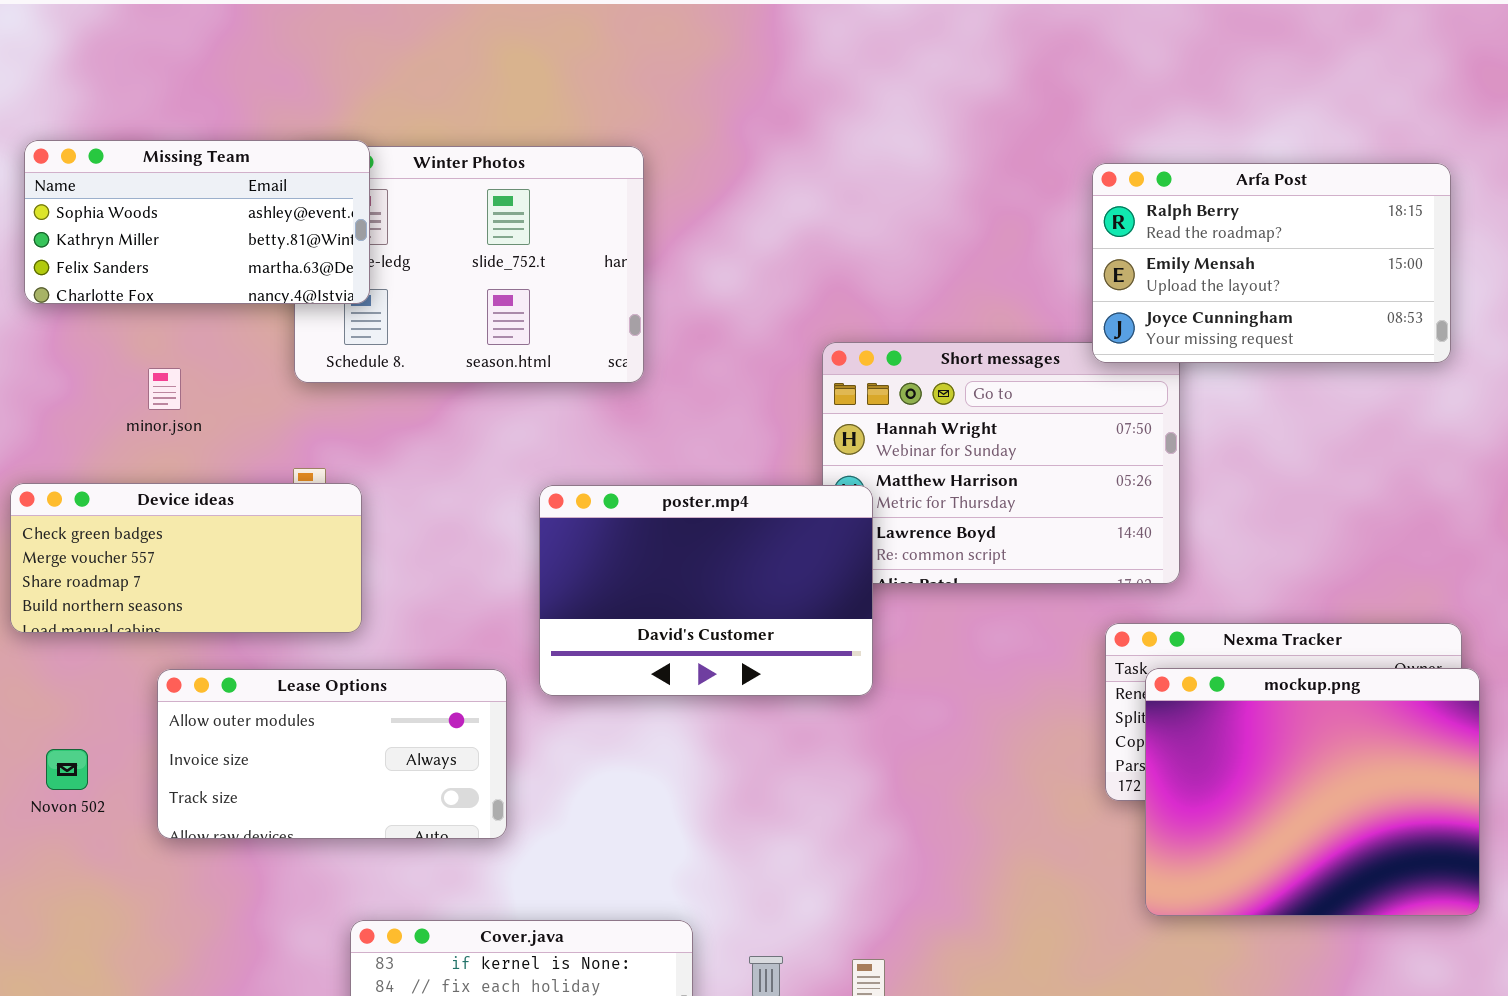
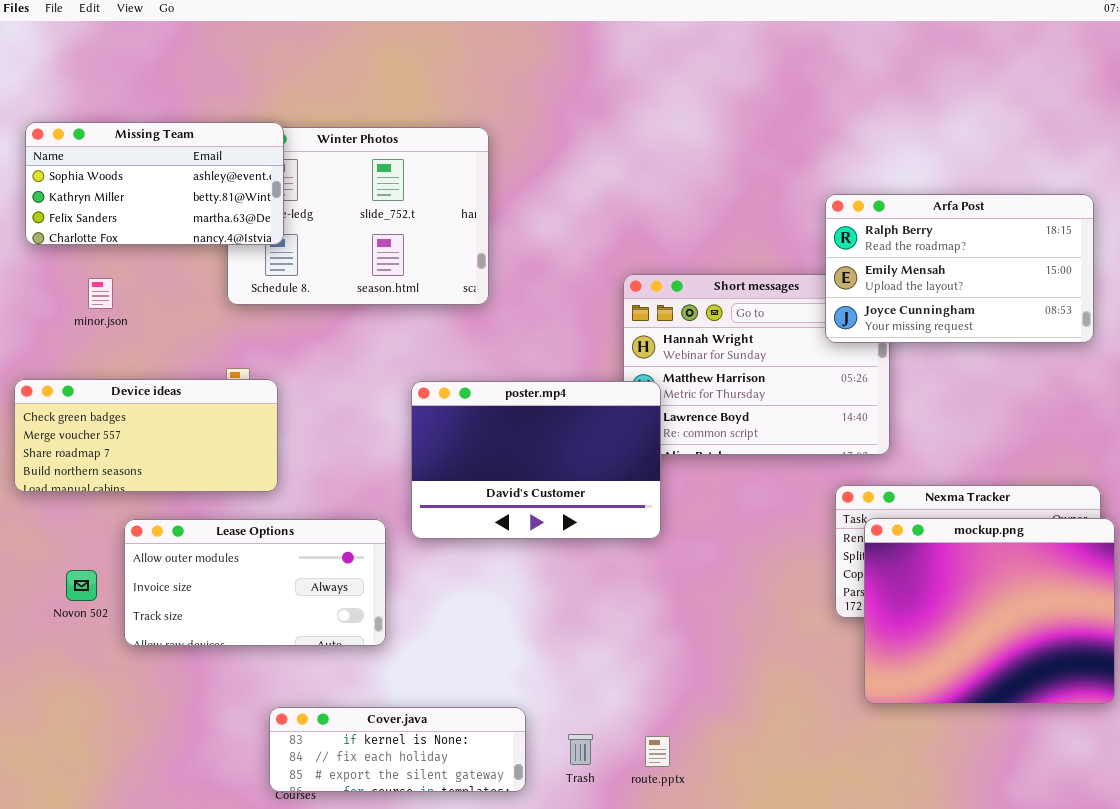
Arfa Post: [1092,163,1451,363] -> [825,194,1094,343], moved
minor.json: [148,368,181,410] -> [88,278,113,309], moved
Novon 502: [46,749,88,790] -> [66,570,97,601], moved

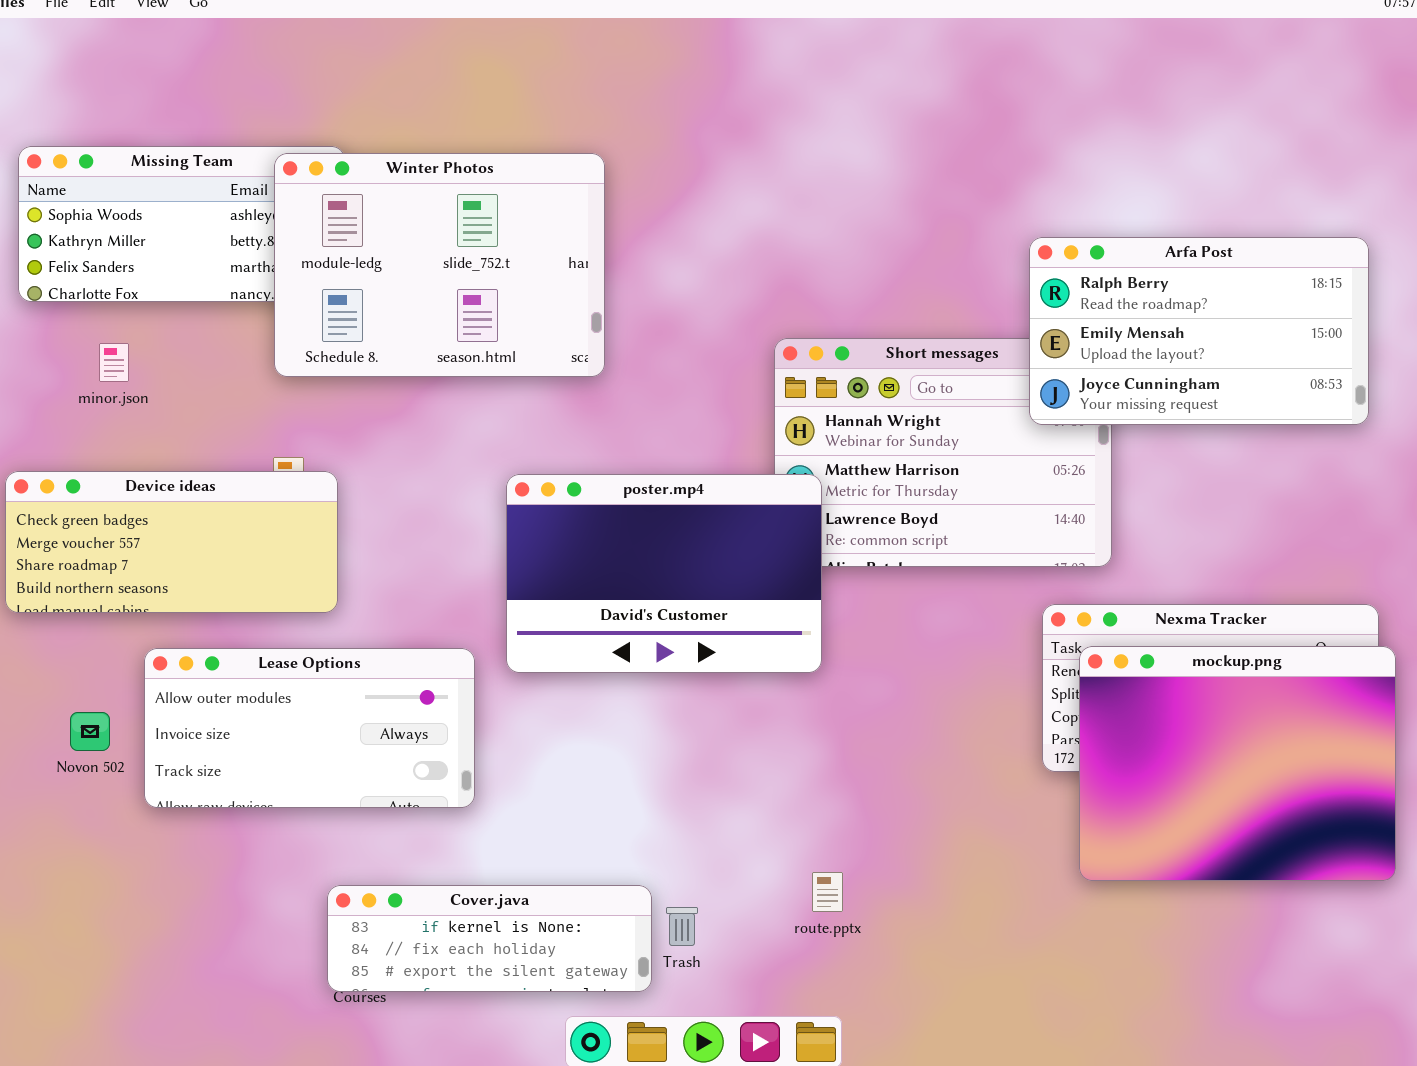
Winter Photos: [227,127,489,305] -> [274,153,605,377], raised
Trash: [568,734,593,765] -> [666,907,698,946], moved
route.pptx: [645,736,670,767] -> [812,872,843,912], moved

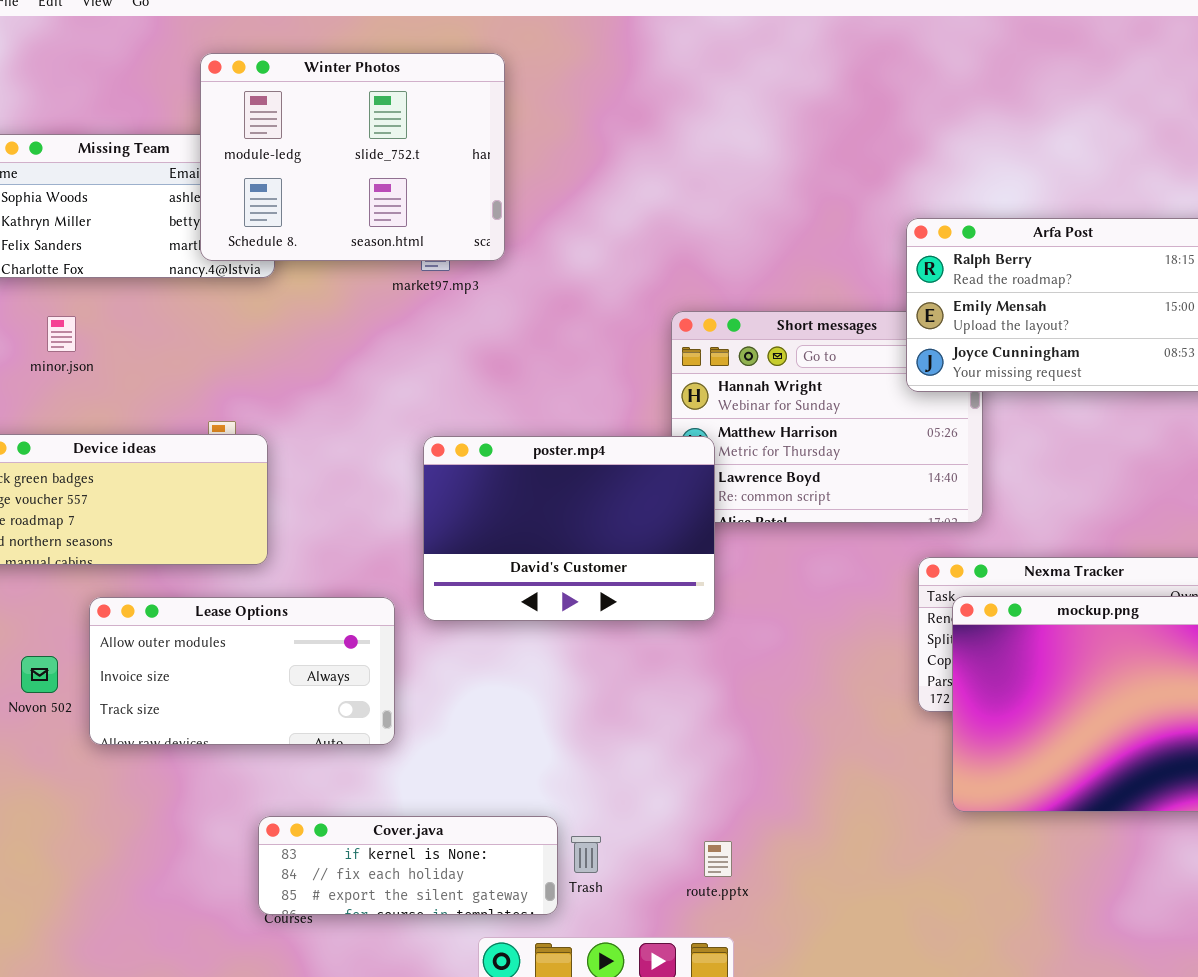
Winter Photos: [274,153,605,377] -> [200,53,505,261], moved
route.pptx: [812,872,843,912] -> [704,841,732,877], moved

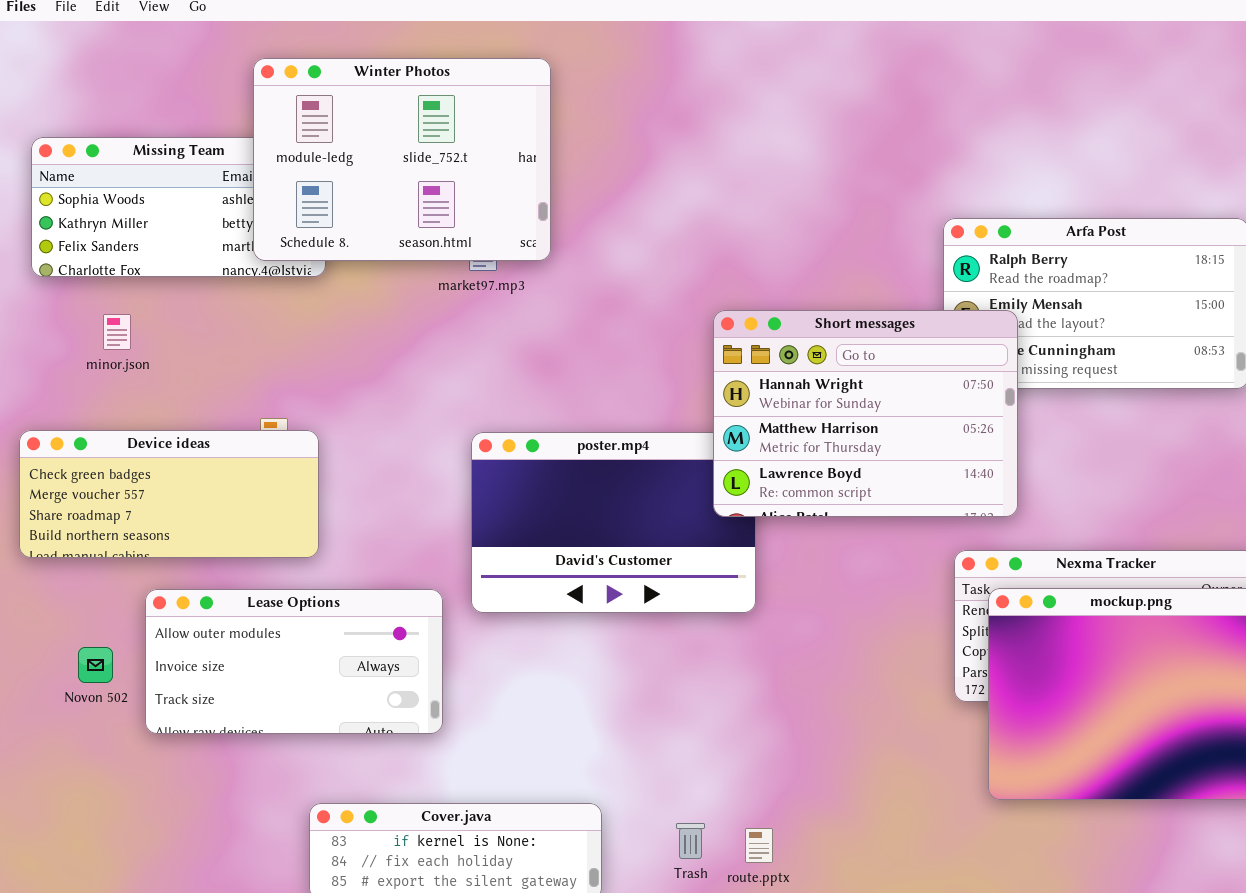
Short messages: [671,311,983,523] -> [713,310,1018,517], raised
Trash: [571,836,601,873] -> [676,823,705,859], moved

